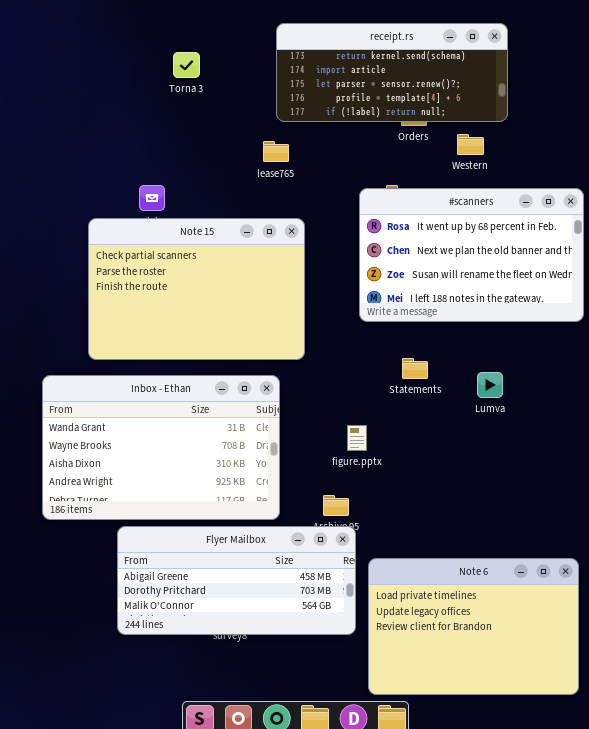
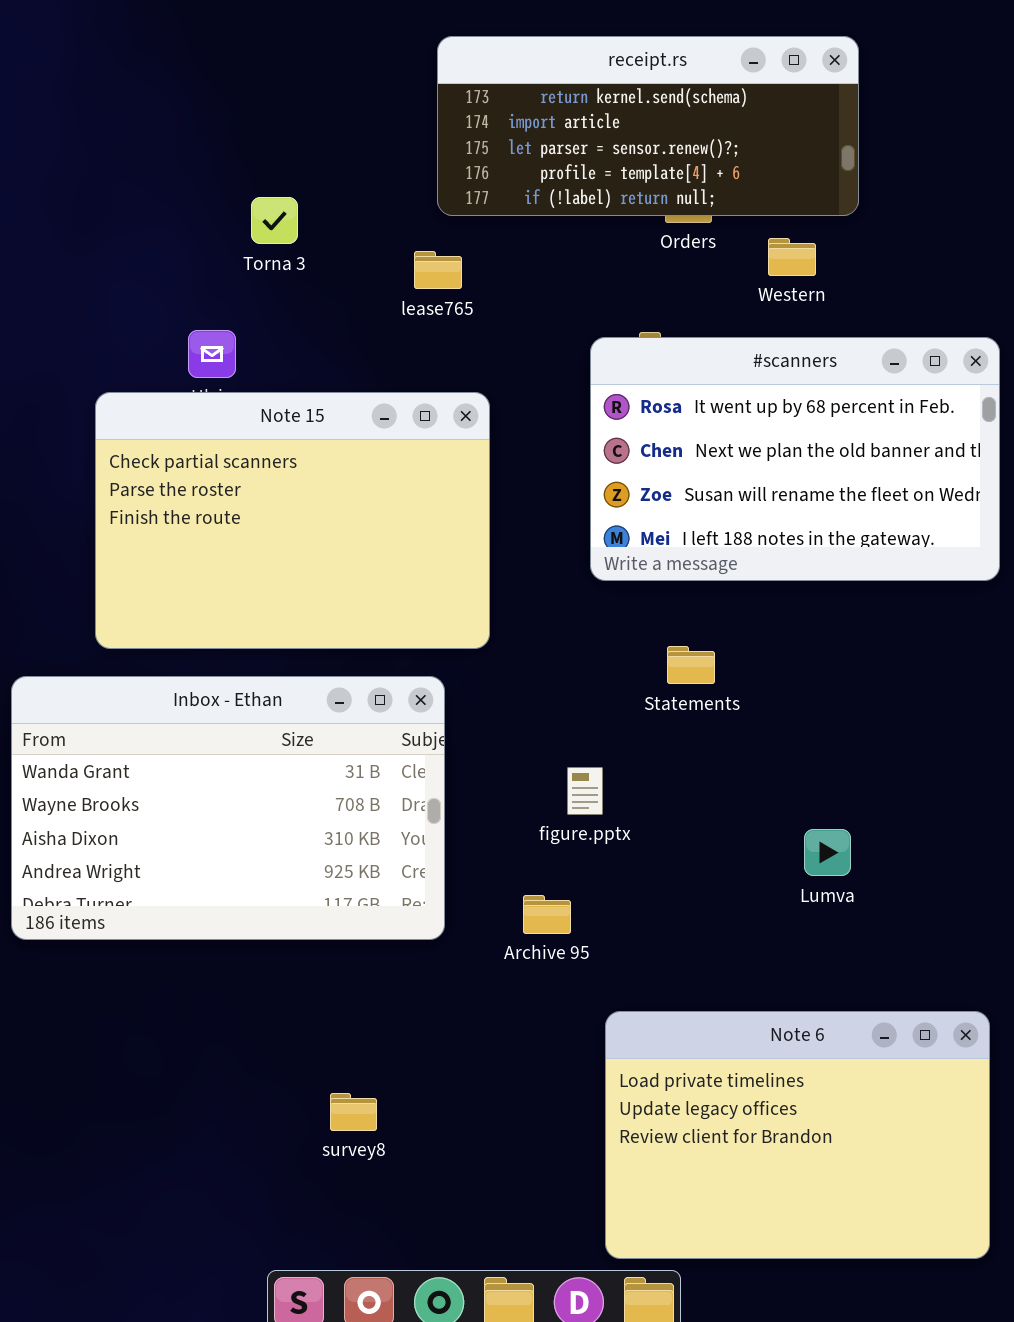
Torna 3: [173,52,200,78] -> [251,197,298,244], moved
Lumva: [477,372,503,398] -> [804,829,851,876], moved
Flyer Mailbox: [117,526,356,635] -> none, closed

